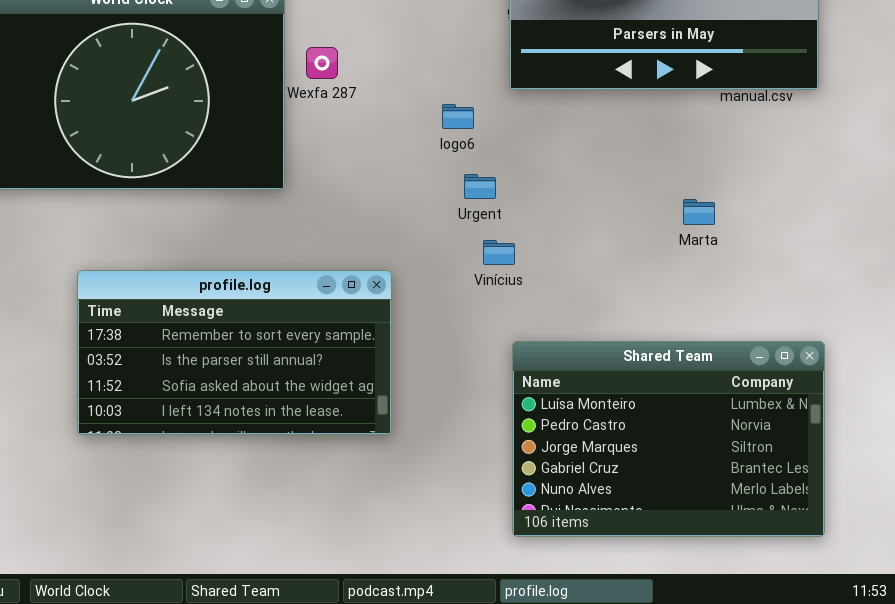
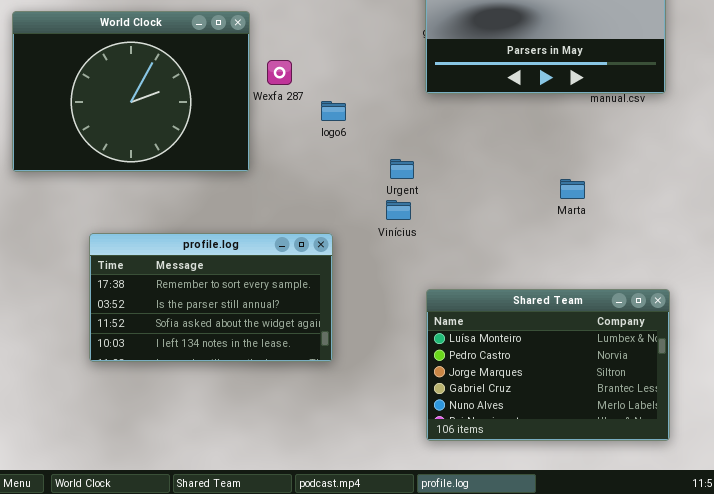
logo6: [442,104,474,129] -> [321,101,346,121], moved
Vinícius: [483,240,515,265] -> [386,200,411,220], moved

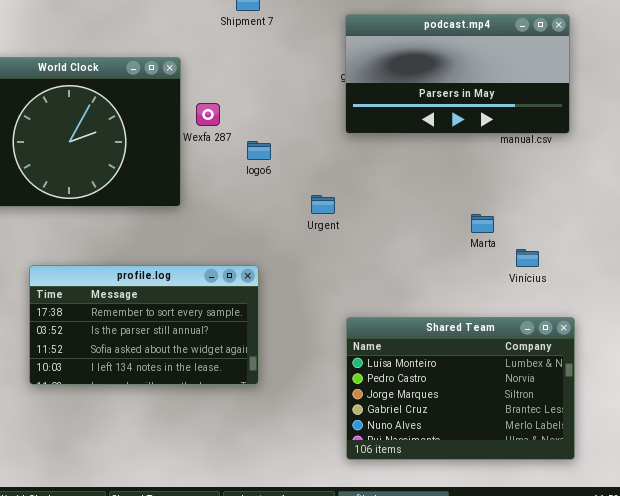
Vinícius: [386,200,411,220] -> [516,249,539,267], moved

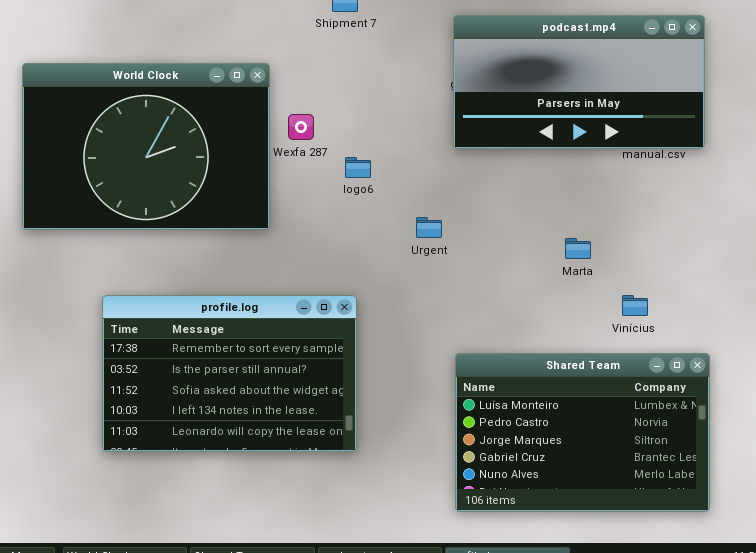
Marta: [471,214,494,233] -> [565,238,591,259], moved
Vinícius: [516,249,539,267] -> [622,295,648,316], moved
profile.log: [29,265,259,385] -> [102,295,357,452], resized

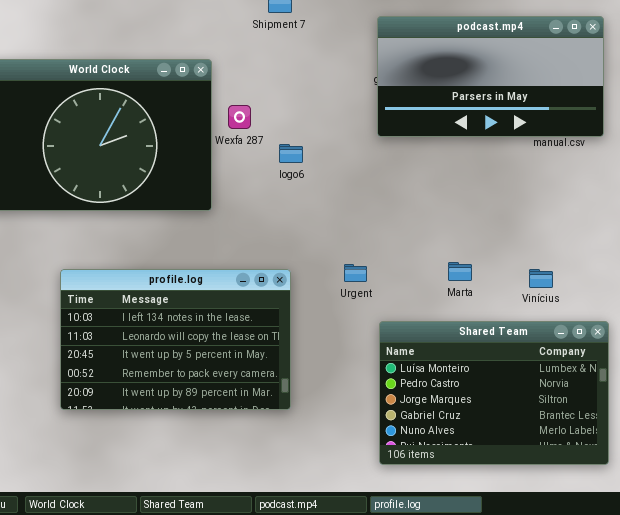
Urgent: [416,217,442,238] -> [344,264,367,282], moved
Marta: [565,238,591,259] -> [448,262,472,281], moved
profile.log: [102,295,357,452] -> [60,269,291,410], scrolled down 3 rows

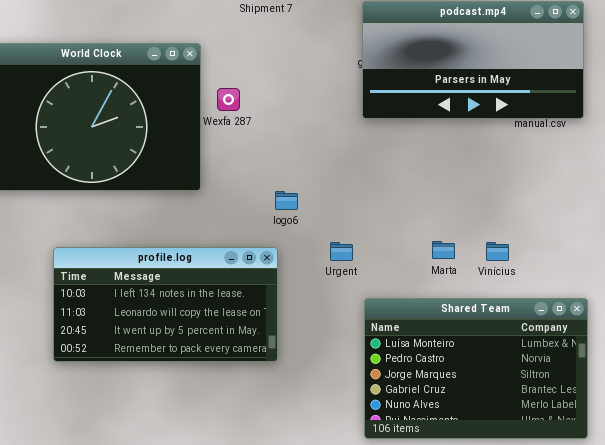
logo6: [279,144,303,163] -> [275,191,298,210], moved
profile.log: [60,269,291,410] -> [53,247,278,362], resized
Vinícius: [529,269,553,288] -> [486,242,509,261], moved

